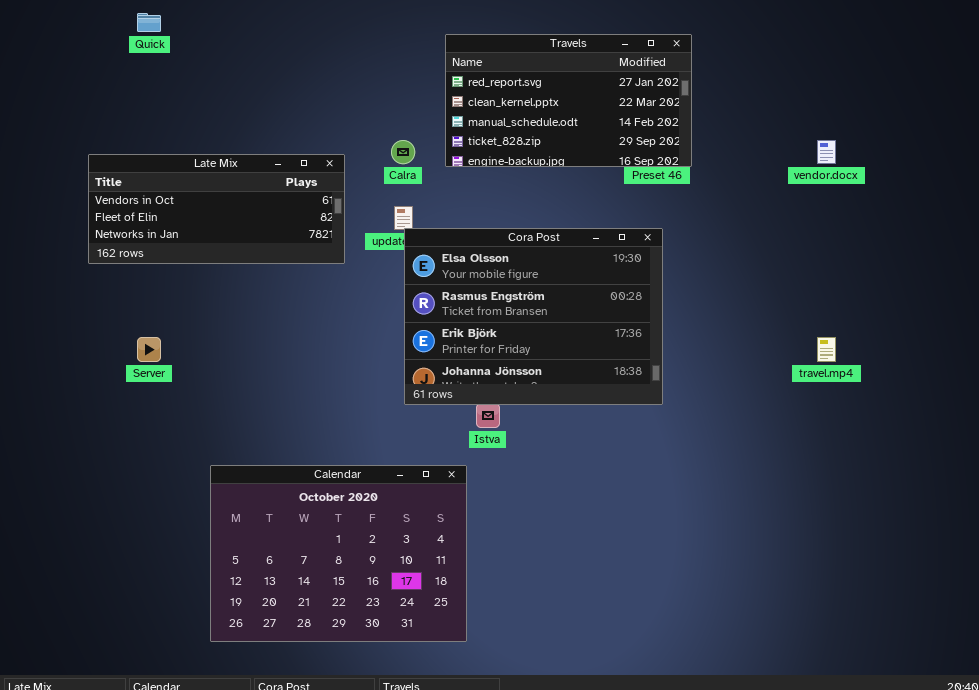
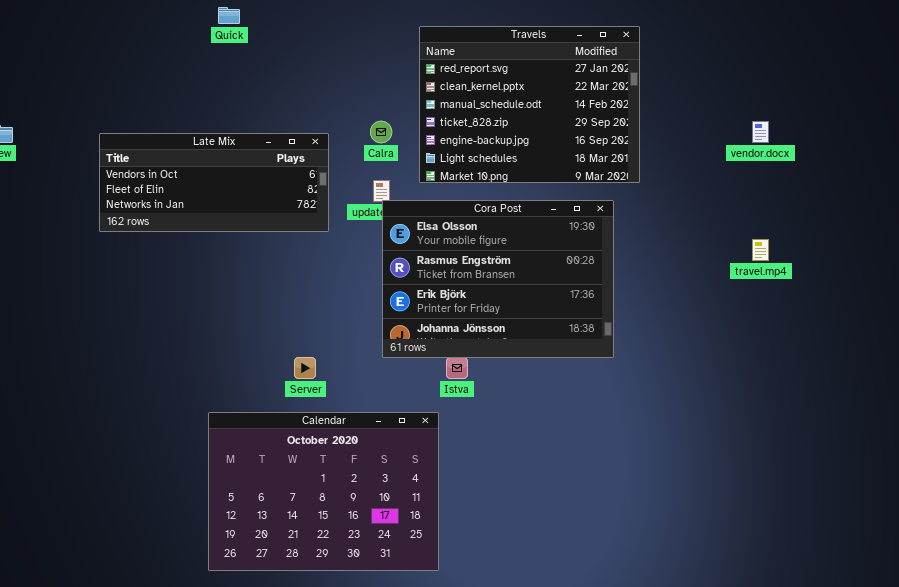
Quick: [137,13,161,32] -> [218,7,240,24], moved
Travels: [445,34,692,167] -> [419,26,640,183], resized
Server: [137,337,161,362] -> [294,357,316,379], moved
travel.mp4: [817,337,836,362] -> [752,239,769,261], moved

